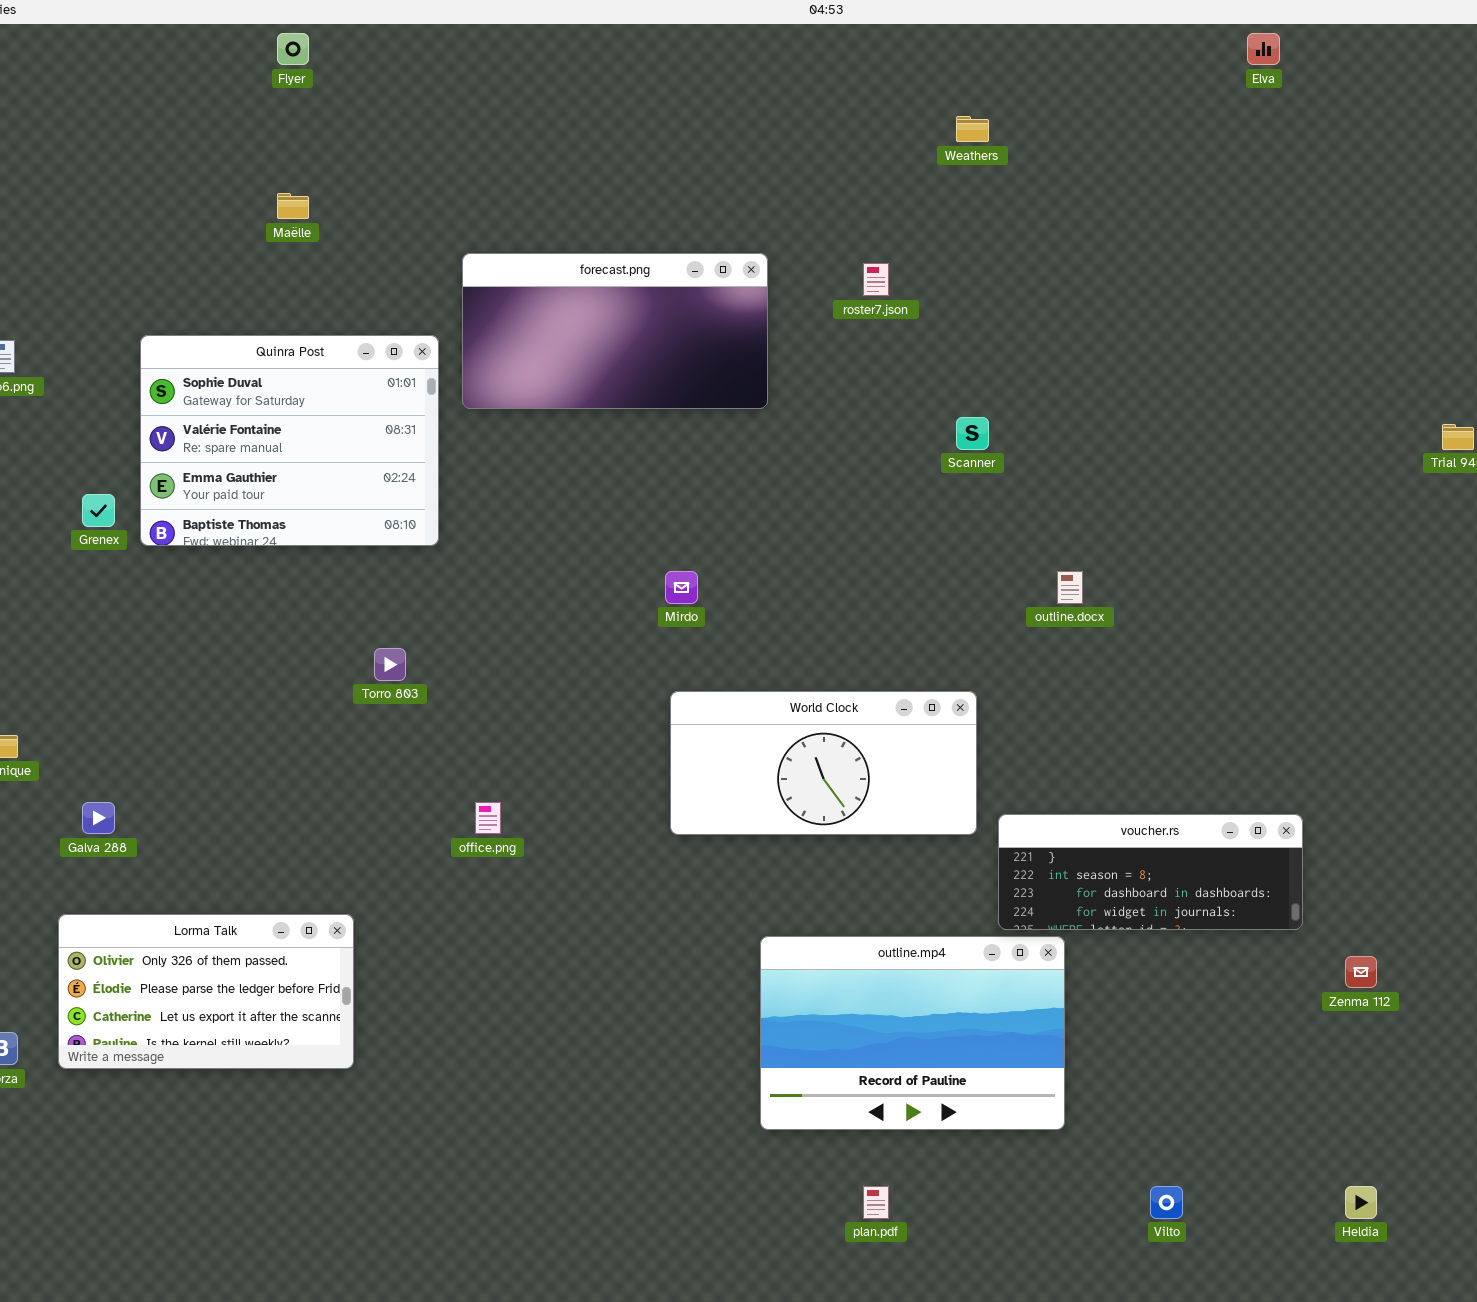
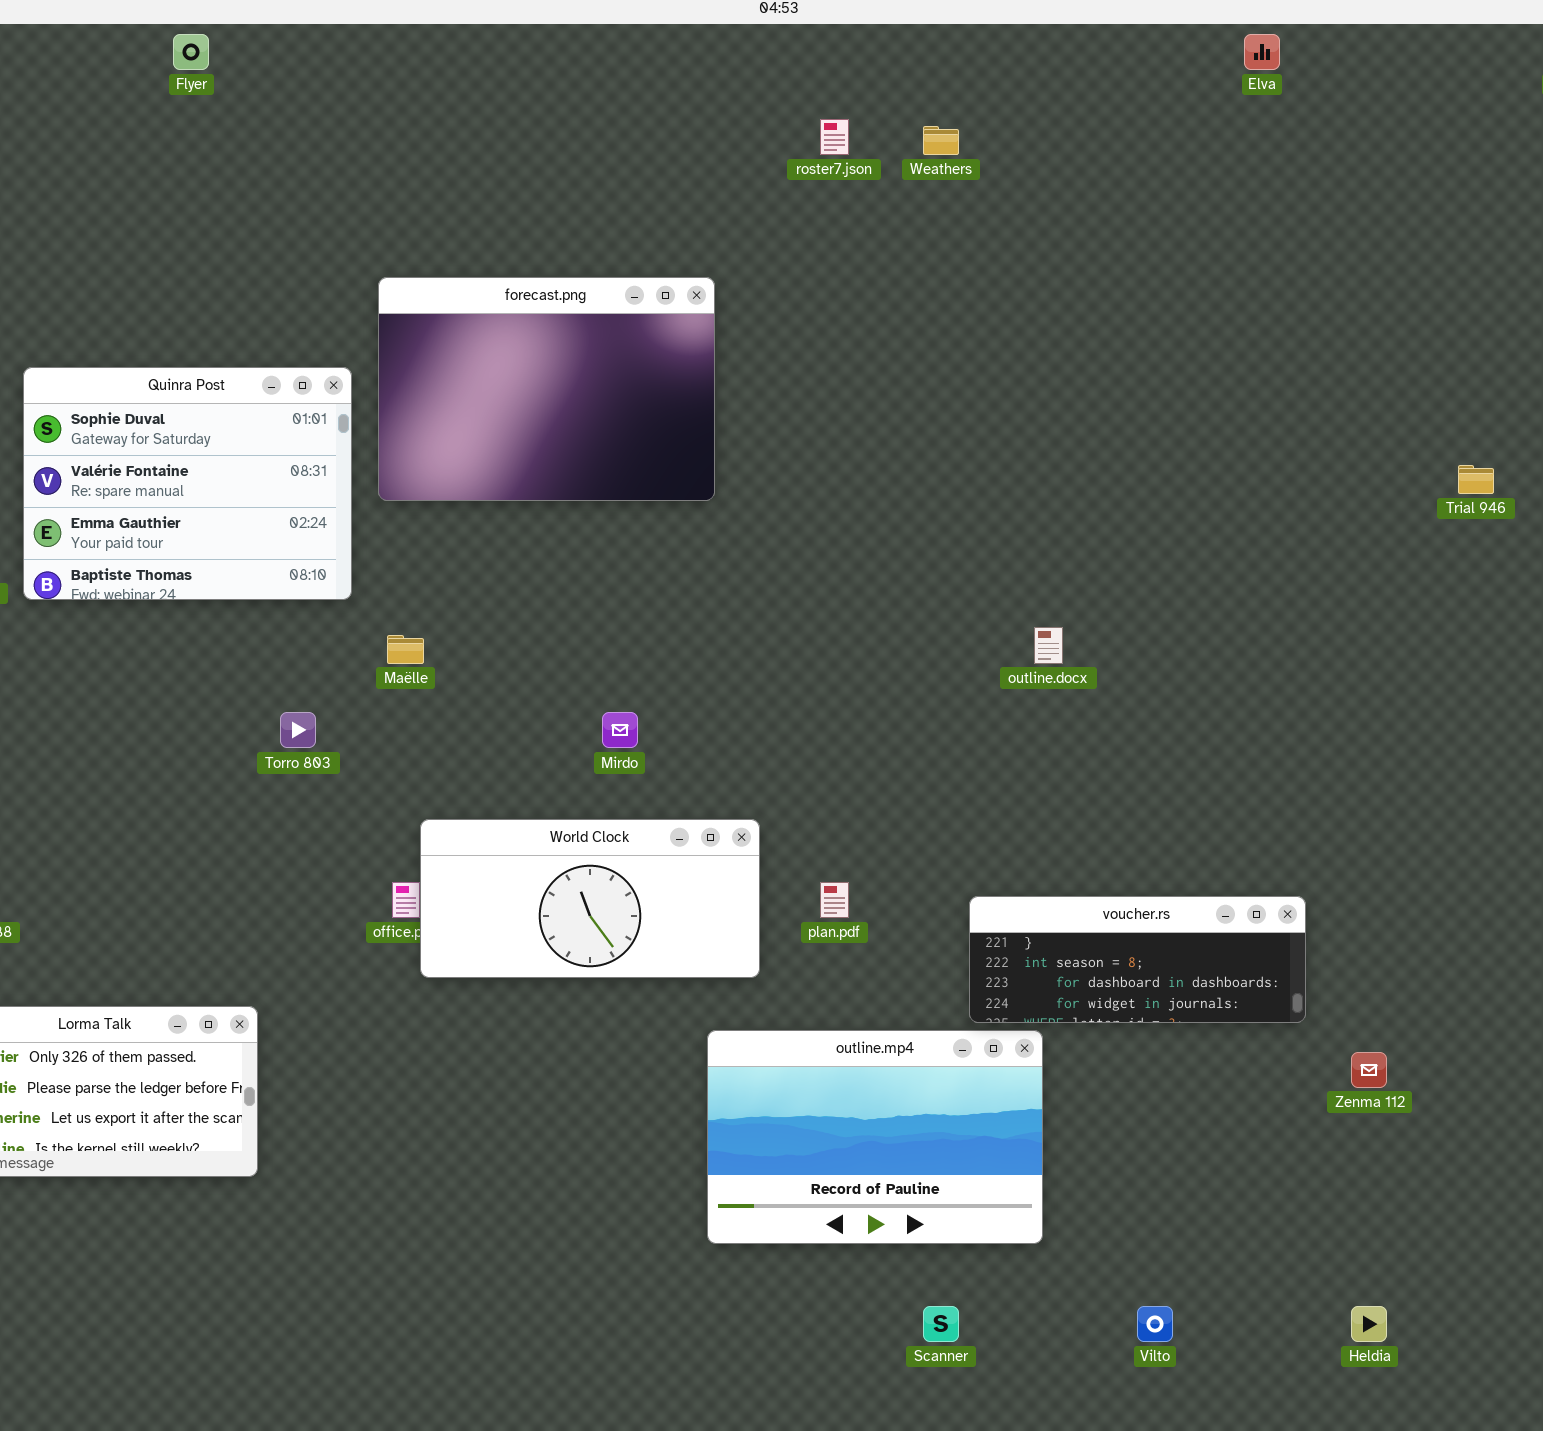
Maëlle: [277,193,309,219] -> [387,635,424,664], moved
forecast.png: [462,253,768,409] -> [378,277,715,501], resized
roster7.json: [863,263,889,296] -> [820,119,849,155], moved
Scanner: [956,417,989,450] -> [923,1306,959,1342], moved
Mirdo: [665,571,698,604] -> [602,712,638,748], moved
World Clock: [670,691,977,835] -> [420,819,760,978], moved
plan.pdf: [863,1186,889,1219] -> [820,882,849,918], moved

